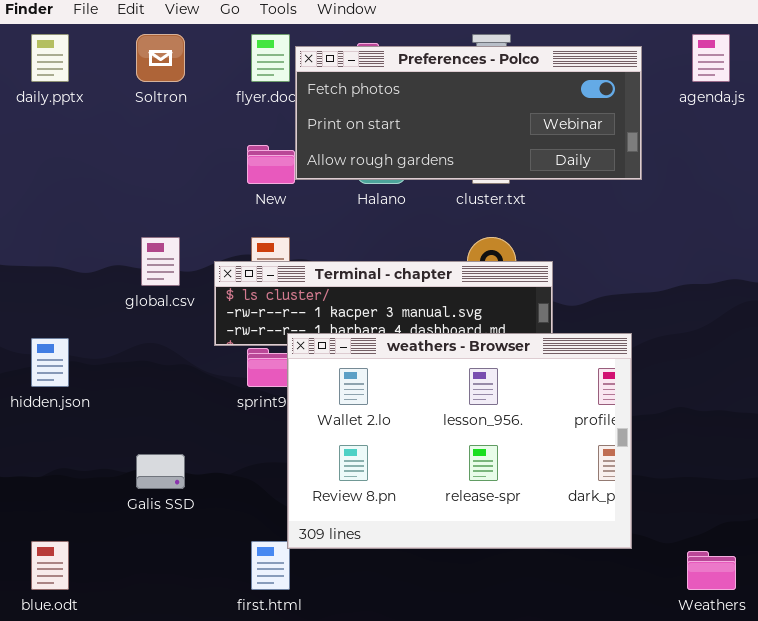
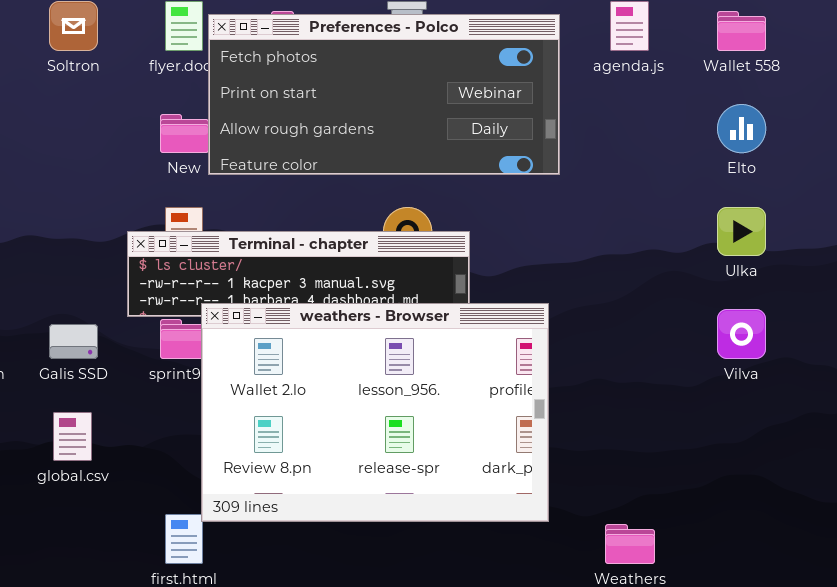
Preferences - Polco: [295,46,642,180] -> [208,14,560,175], resized
global.csv: [141,237,180,286] -> [53,412,92,461], moved
Galis SSD: [136,454,185,489] -> [49,324,98,359], moved

